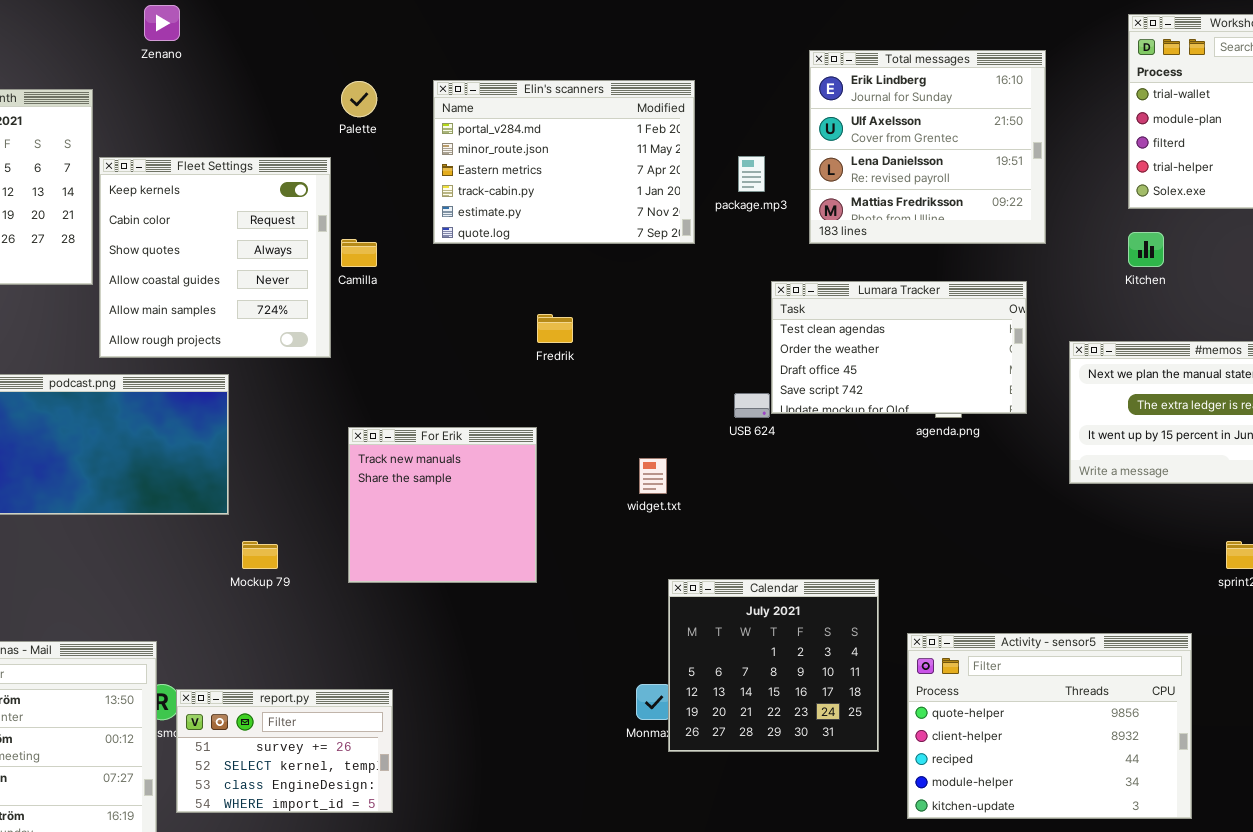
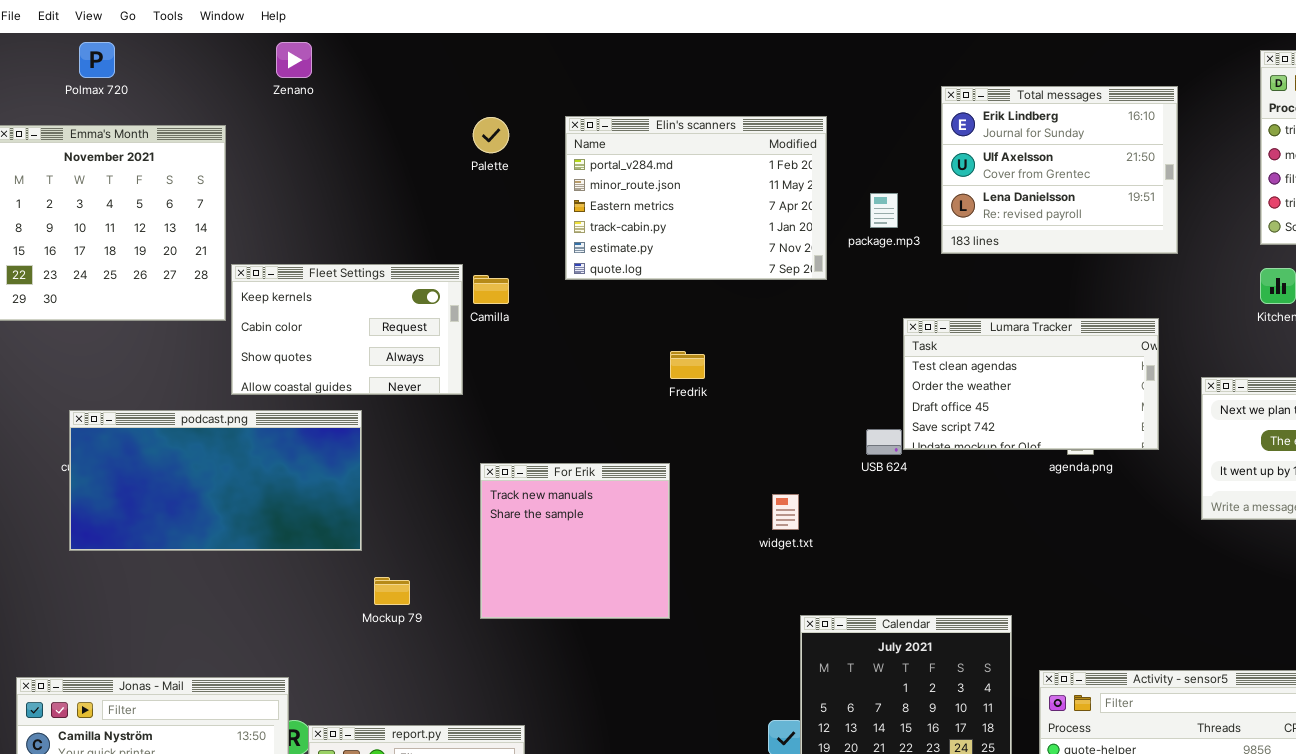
Total messages: [809,50,1046,244] -> [941,86,1178,254], resized
Fleet Settings: [99,157,331,358] -> [231,264,463,395], resized

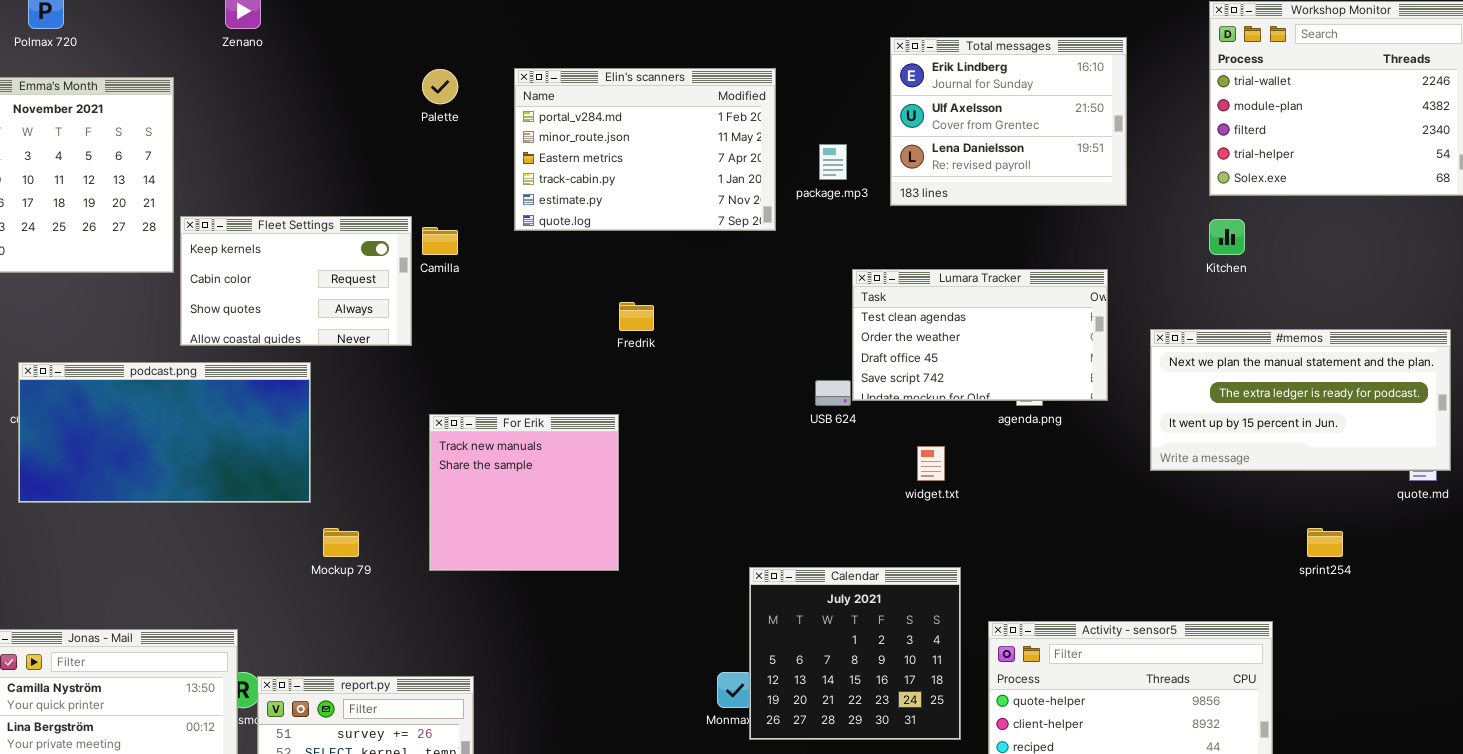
widget.txt: [772,494,799,530] -> [917,446,945,481], moved

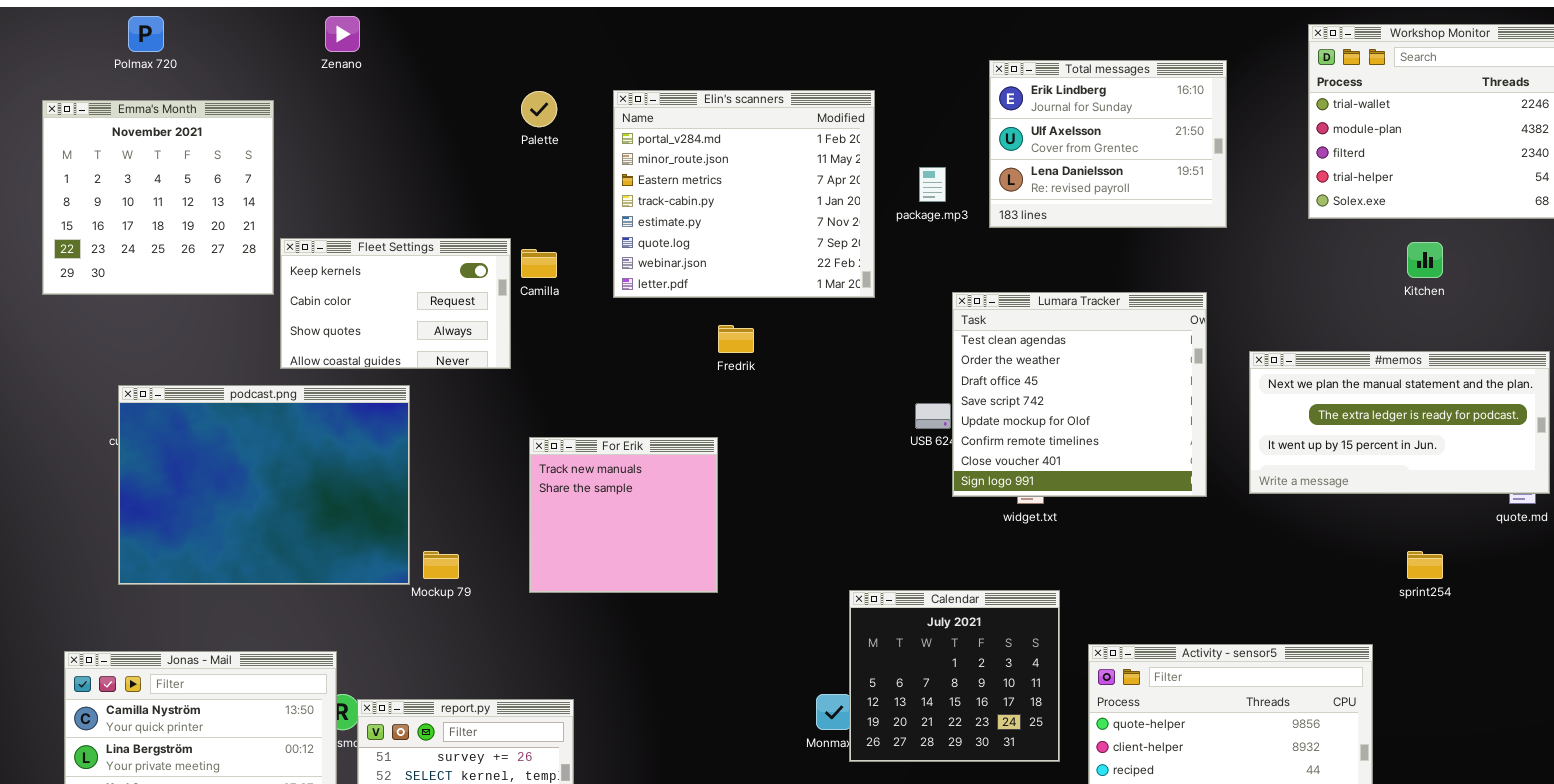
Elin's scanners: [514,68,776,231] -> [613,90,875,298], resized
Kitchen: [1209,219,1245,255] -> [1407,242,1443,278], moved
Lumara Tracker: [852,269,1108,401] -> [952,292,1207,497], resized
podcast.png: [18,362,311,503] -> [118,385,410,585], resized

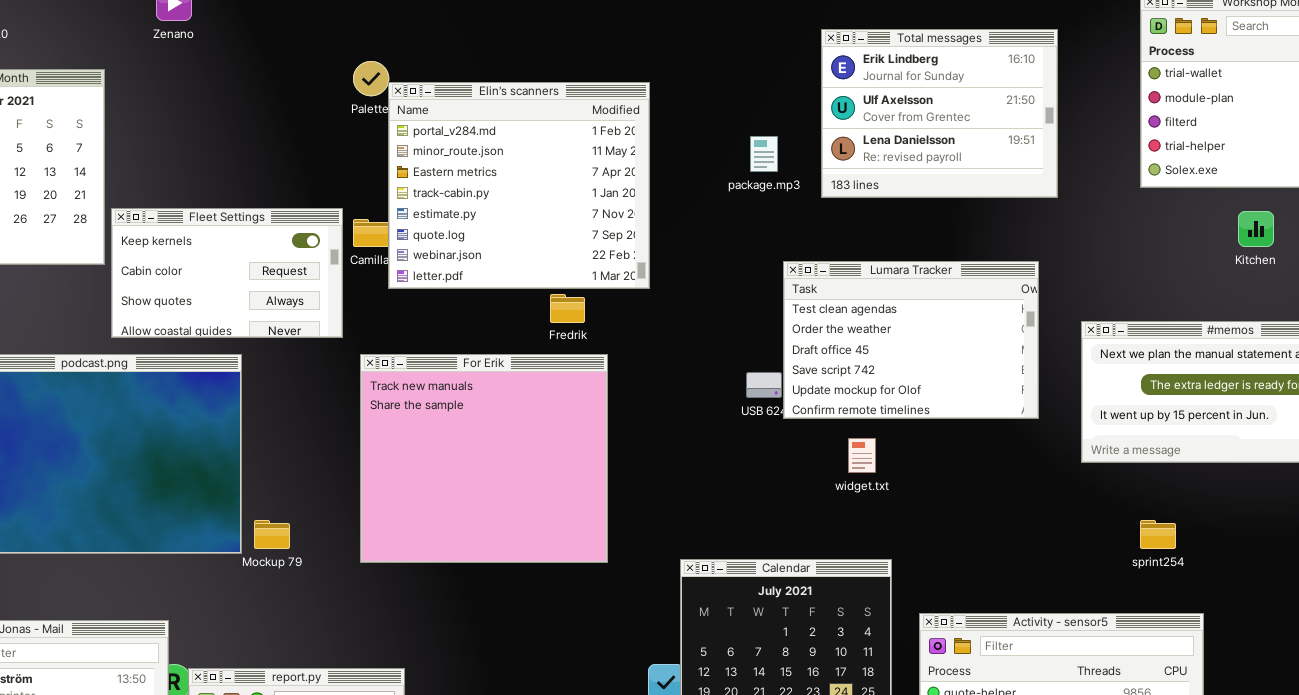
Elin's scanners: [613,90,875,298] -> [388,82,650,289], moved
Lumara Tracker: [952,292,1207,497] -> [783,261,1039,419], resized
For Erik: [529,437,718,593] -> [360,354,608,563], resized
sprint254: [1407,551,1443,579] -> [1140,520,1176,549], moved

